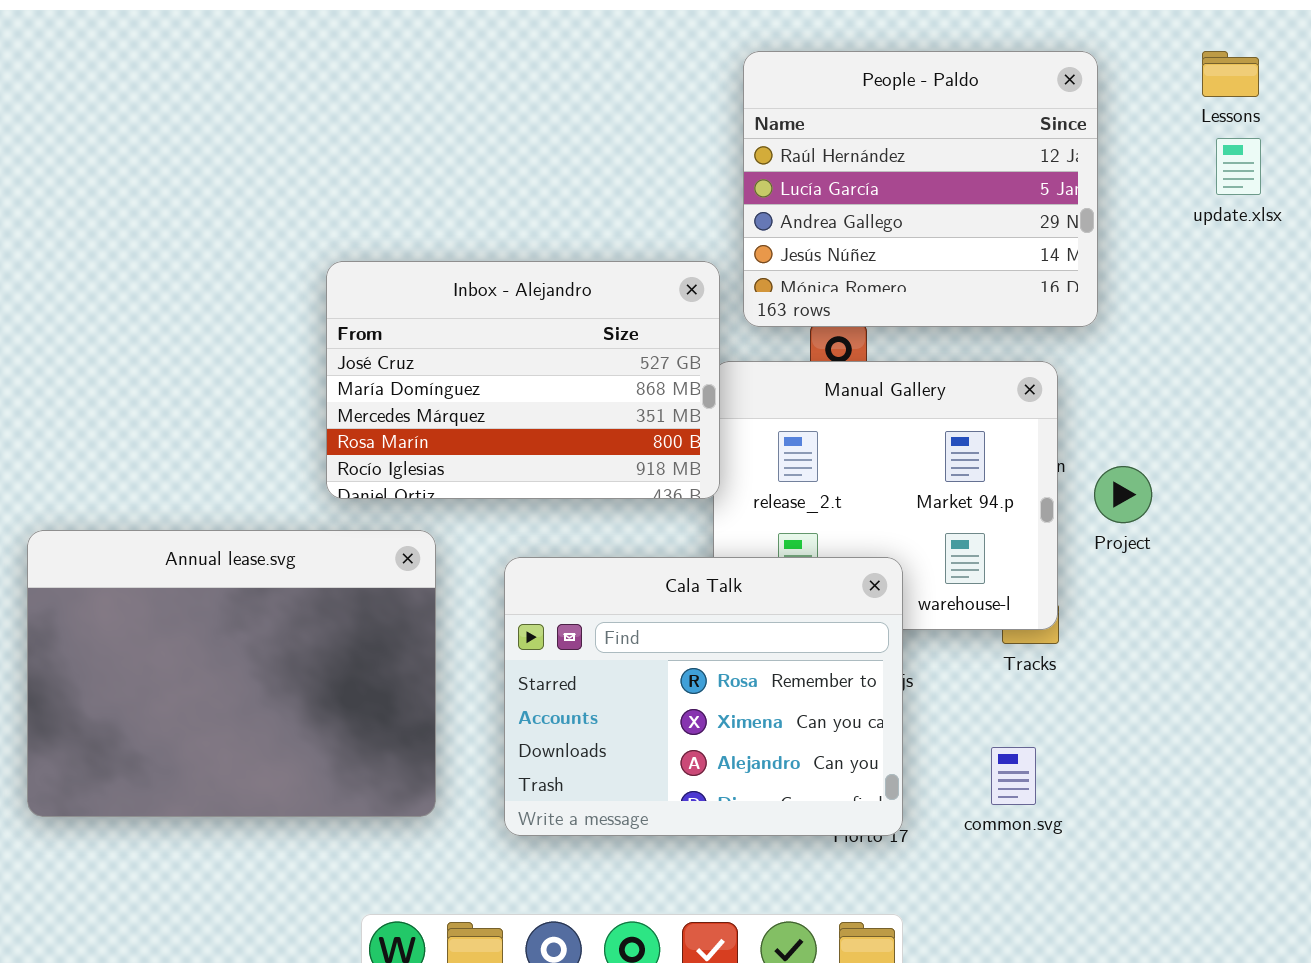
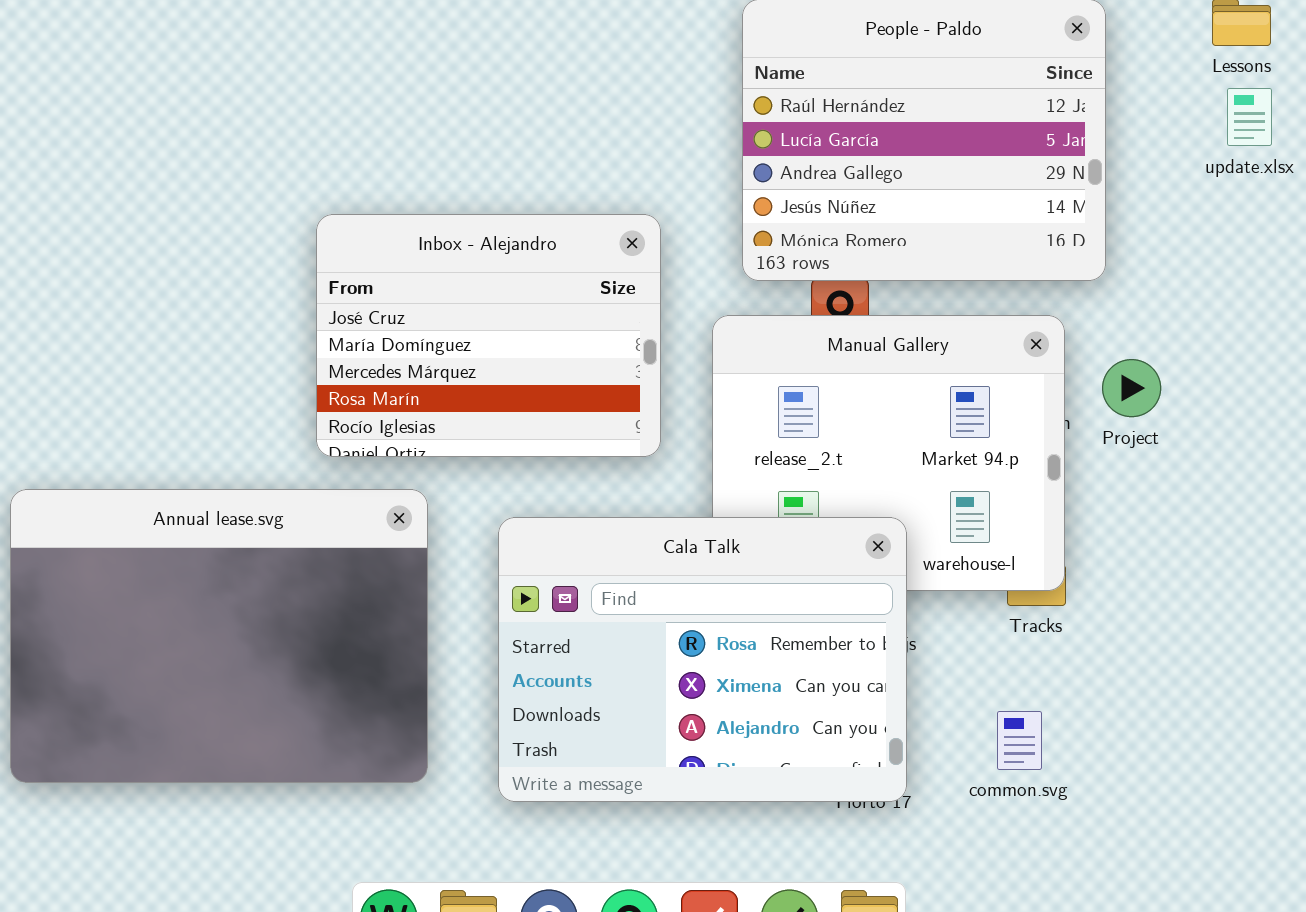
Inbox - Alejandro: [326,261,720,499] -> [316,214,661,457], resized
Project: [1094,466,1152,523] -> [1102,359,1161,417], moved

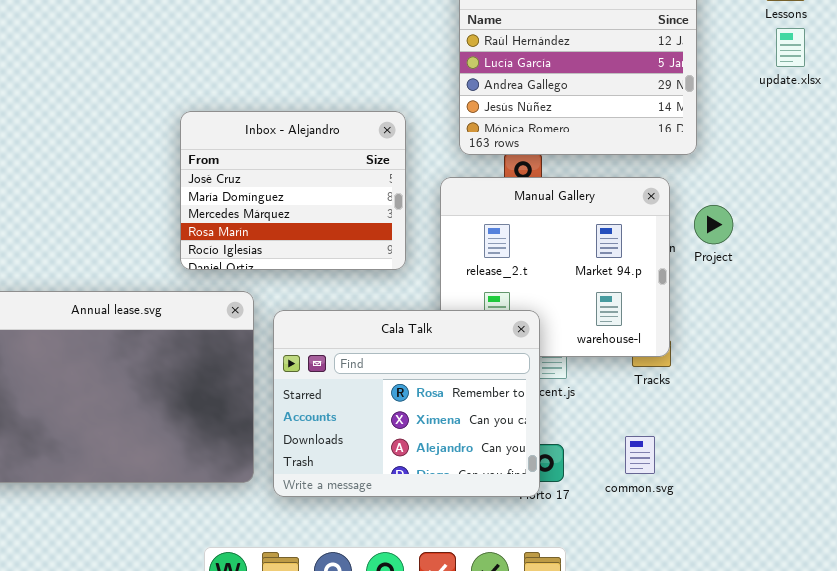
Cala Talk: [498,517,907,802] -> [273,310,540,497], moved

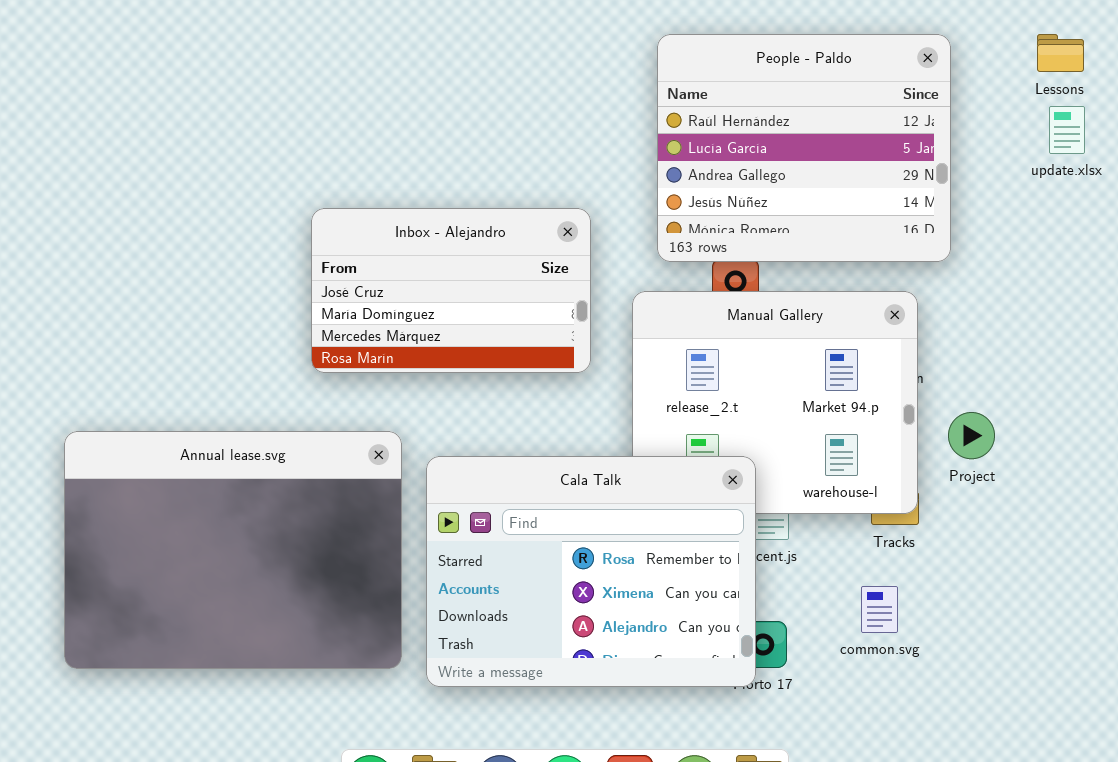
Inbox - Alejandro: [180,111,406,270] -> [311,208,591,373], resized
Project: [694,205,733,244] -> [948,412,995,459], moved
common.svg: [625,436,655,474] -> [861,586,898,633], moved

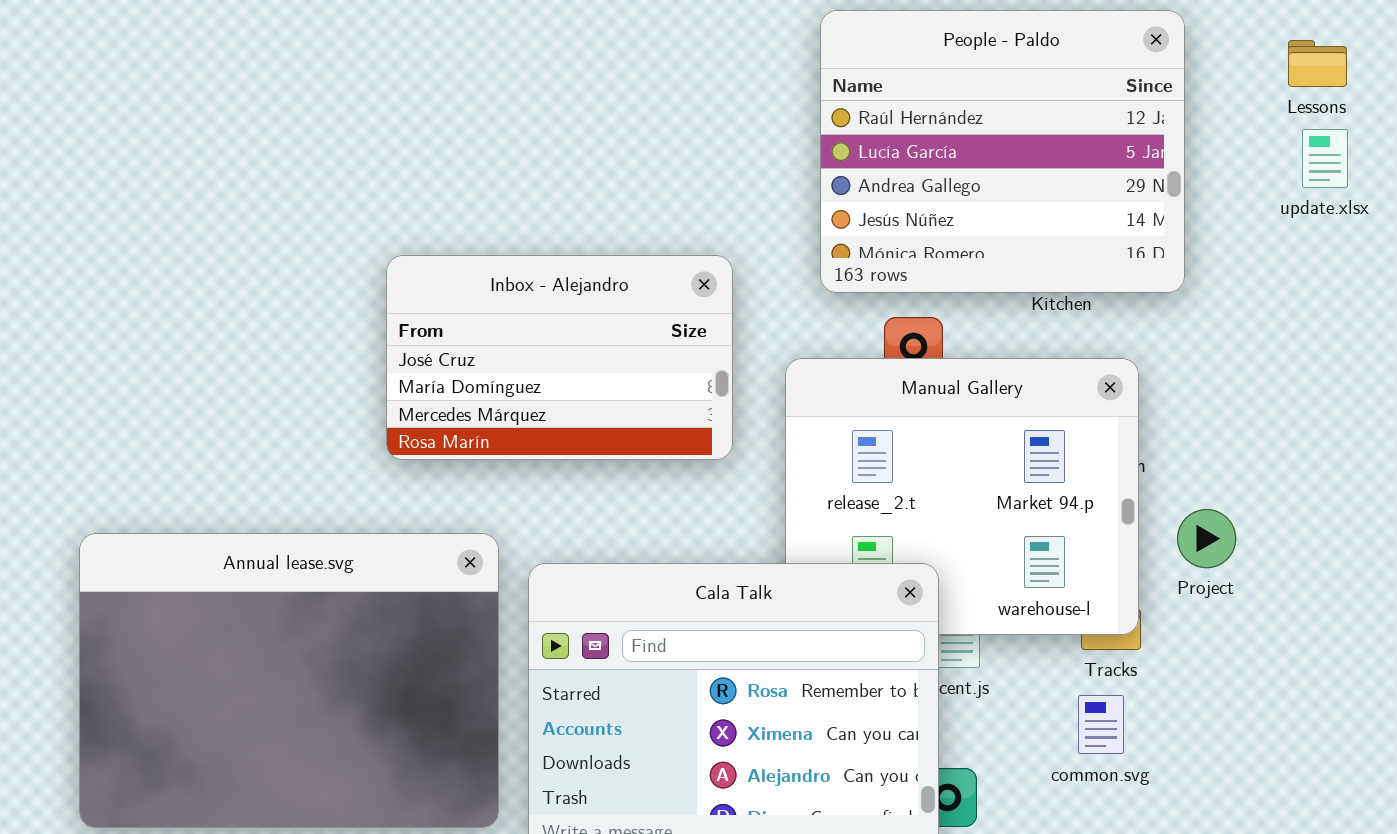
People - Paldo: [657,34,951,262] -> [820,10,1185,293], moved
common.svg: [861,586,898,633] -> [1078,695,1124,754], moved

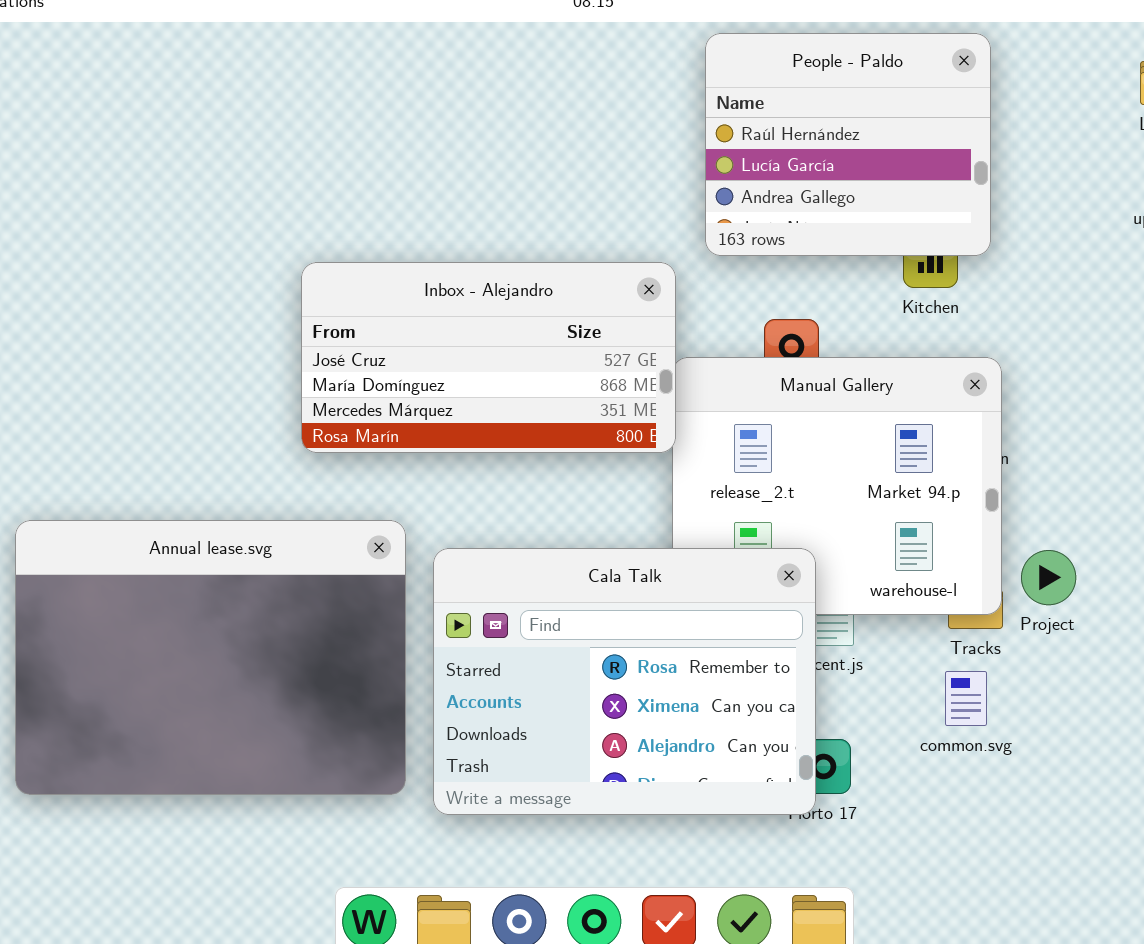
People - Paldo: [820,10,1185,293] -> [705,33,991,256], resized
Inbox - Alejandro: [386,255,733,460] -> [301,262,676,453], resized
Project: [1177,509,1236,568] -> [1021,550,1076,605], moved

